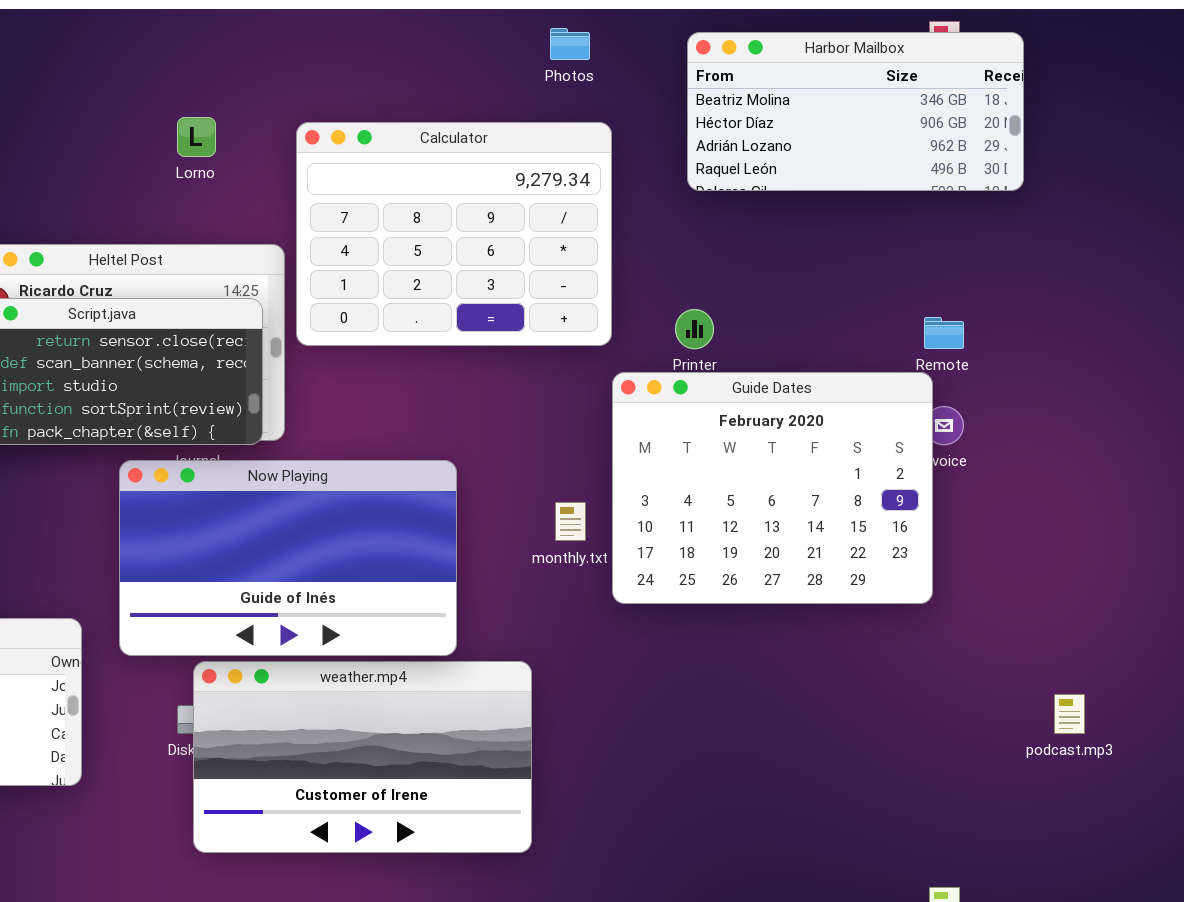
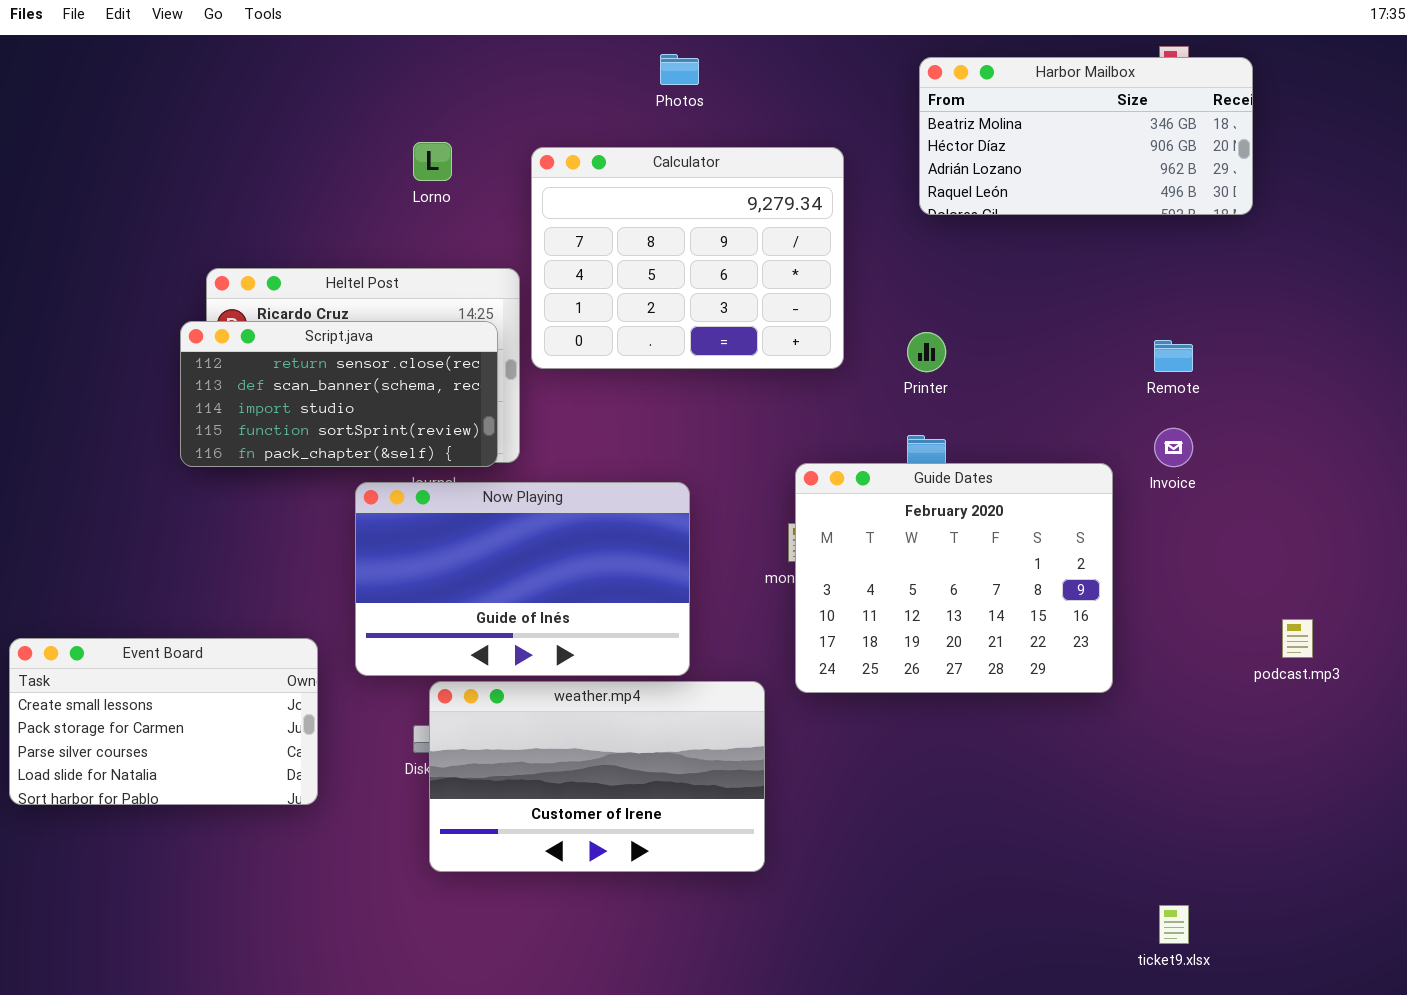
Photos: [550,28,590,60] -> [660,54,699,85], moved
Guide Dates: [612,372,933,604] -> [795,463,1113,693], moved
podcast.mp3: [1054,694,1085,734] -> [1282,619,1313,658], moved

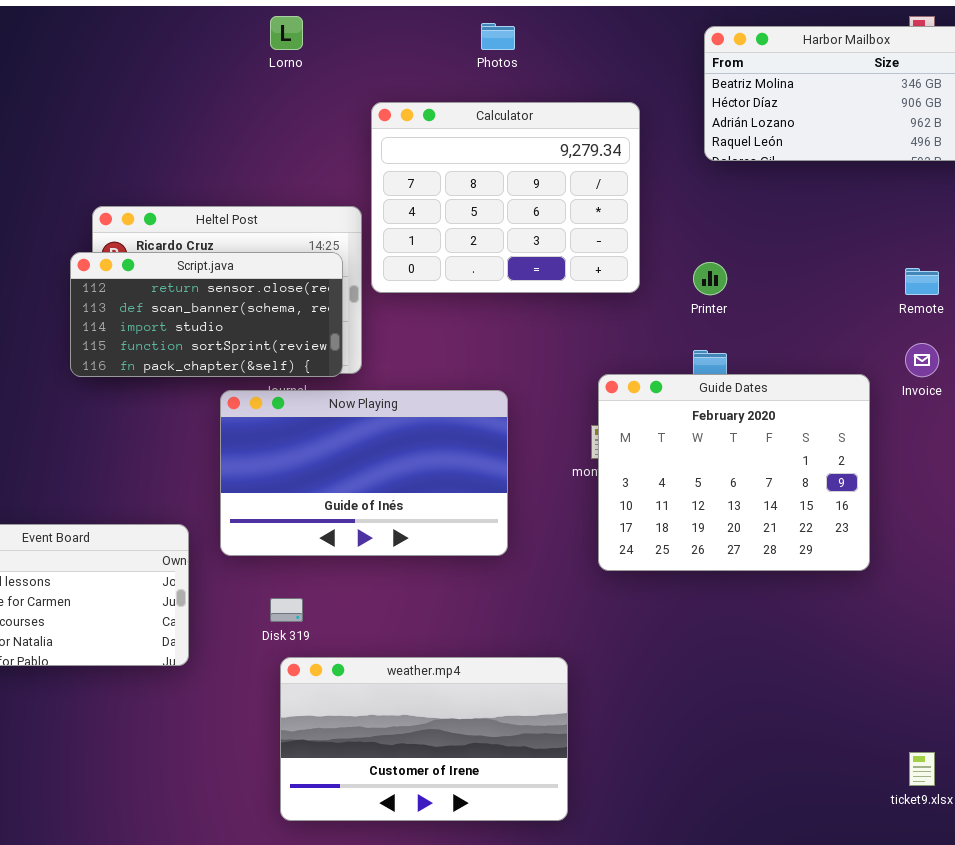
Lorno: [413,142,452,181] -> [270,16,303,50], moved
weather.mp4: [429,681,765,872] -> [280,657,568,821], moved

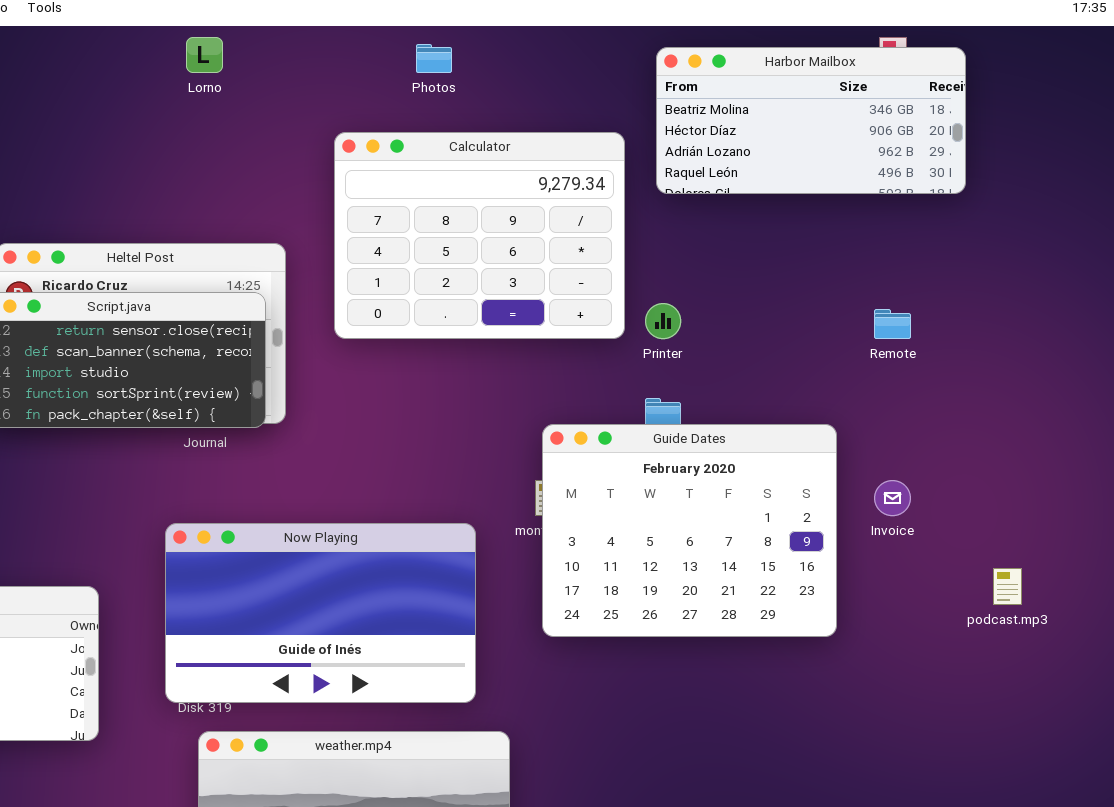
Calculator: [371,102,640,293] -> [334,132,625,339], moved
Invoice: [905,343,939,377] -> [874,480,911,516], moved
Now Playing: [220,390,508,556] -> [165,523,476,703], moved

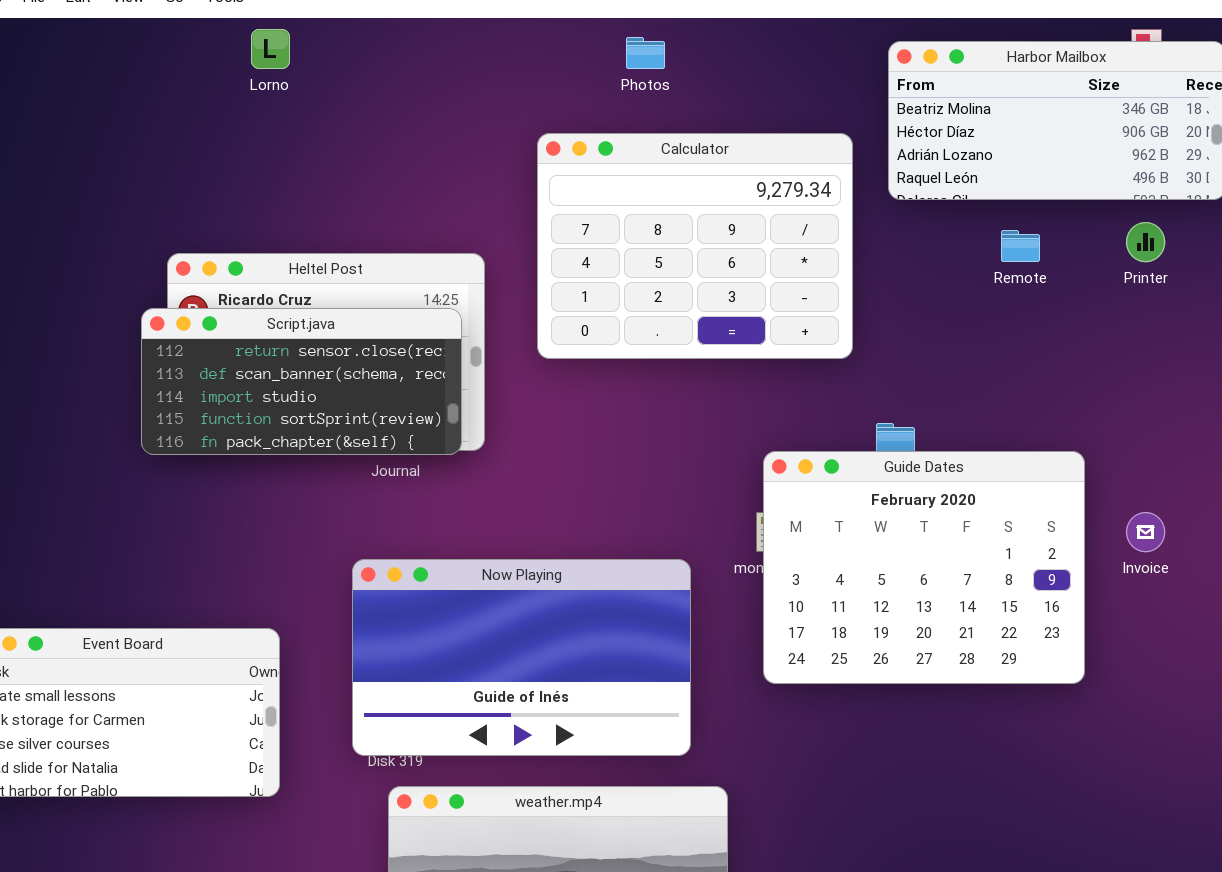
Lorno: [186,37,223,73] -> [251,29,290,69], moved
Printer: [645,303,681,339] -> [1126,222,1165,262], moved
Remote: [874,309,911,339] -> [1001,230,1040,262], moved

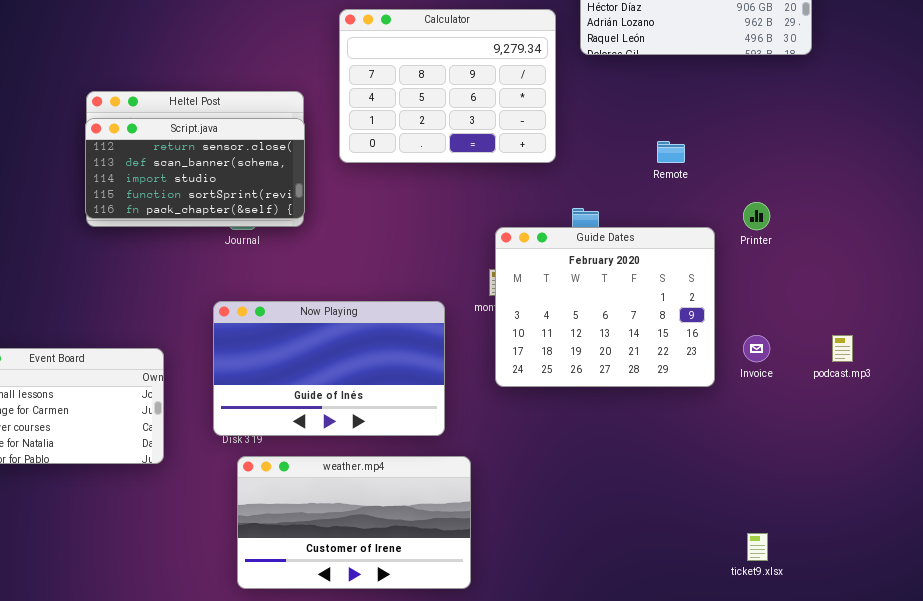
Printer: [1126,222,1165,262] -> [743,202,770,230], moved
Remote: [1001,230,1040,262] -> [657,141,685,163], moved
Script.java: [141,308,462,455] -> [85,118,305,219], moved
Invoice: [1126,512,1165,552] -> [743,335,770,362], moved

